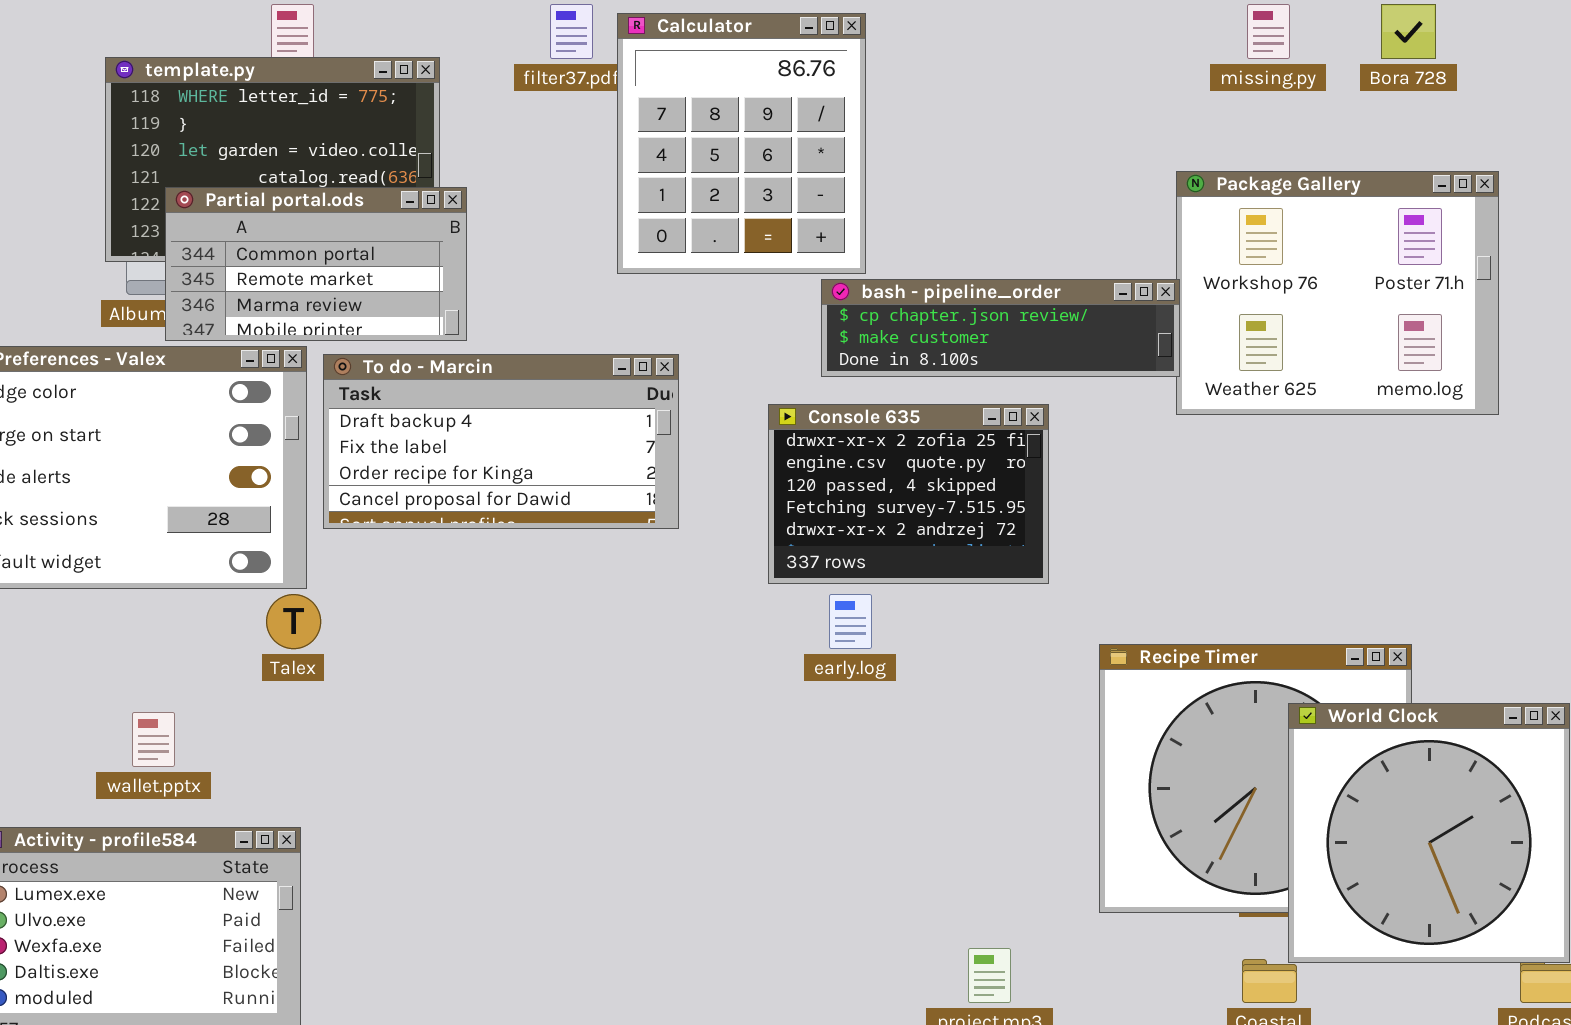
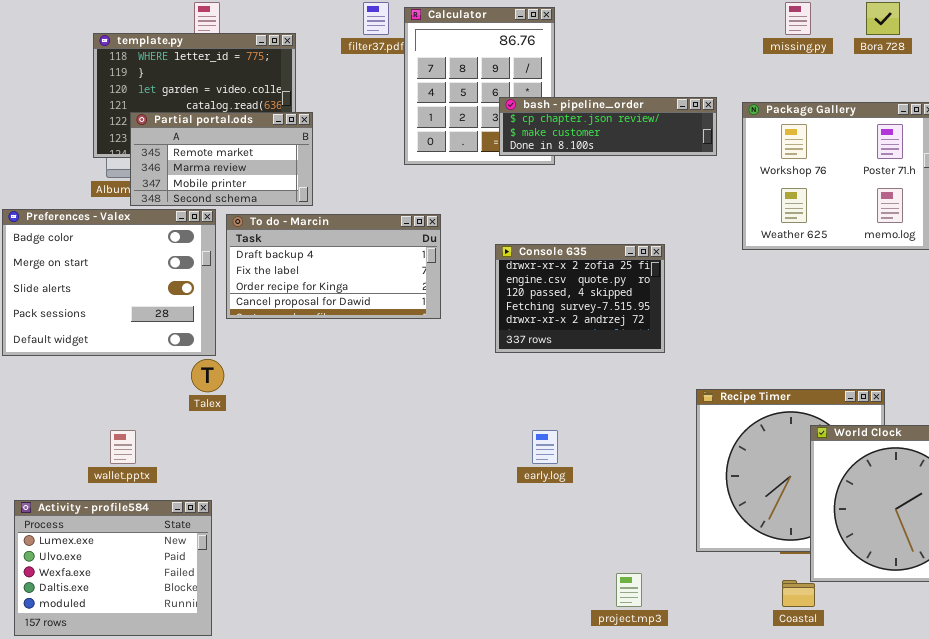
Partial portal.ods: [165,187,467,341] -> [130,112,313,206], scrolled down 1 row
bash - pipeline_order: [821,279,1180,377] -> [499,97,717,156], moved
early.log: [829,594,872,649] -> [532,430,558,464], moved

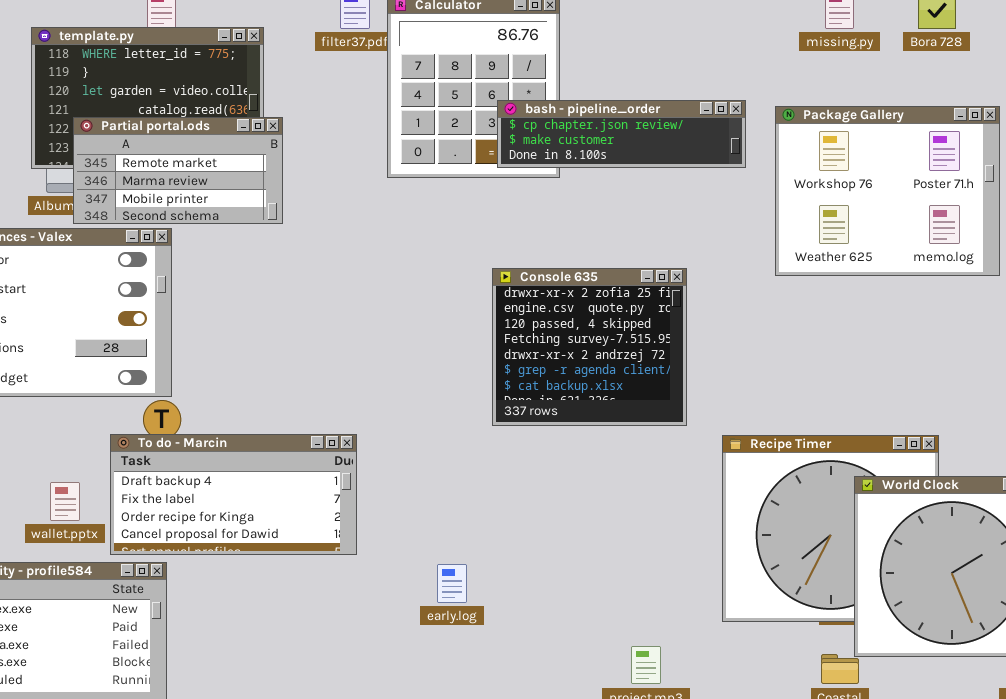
To do - Marcin: [226,214,441,319] -> [110,434,357,555], moved
Console 635: [495,244,665,353] -> [492,268,687,426], resized
early.log: [532,430,558,464] -> [437,564,467,603], moved

